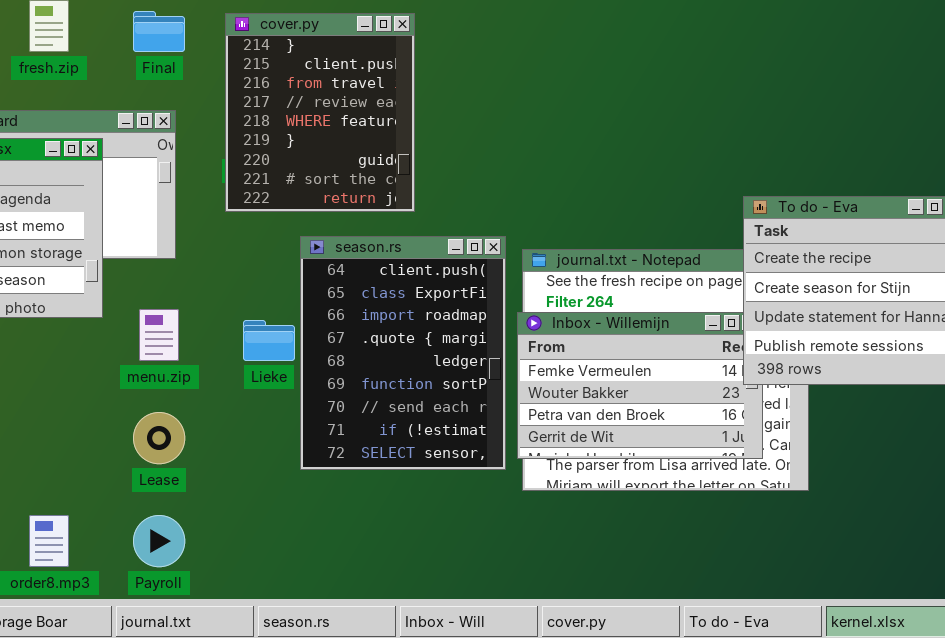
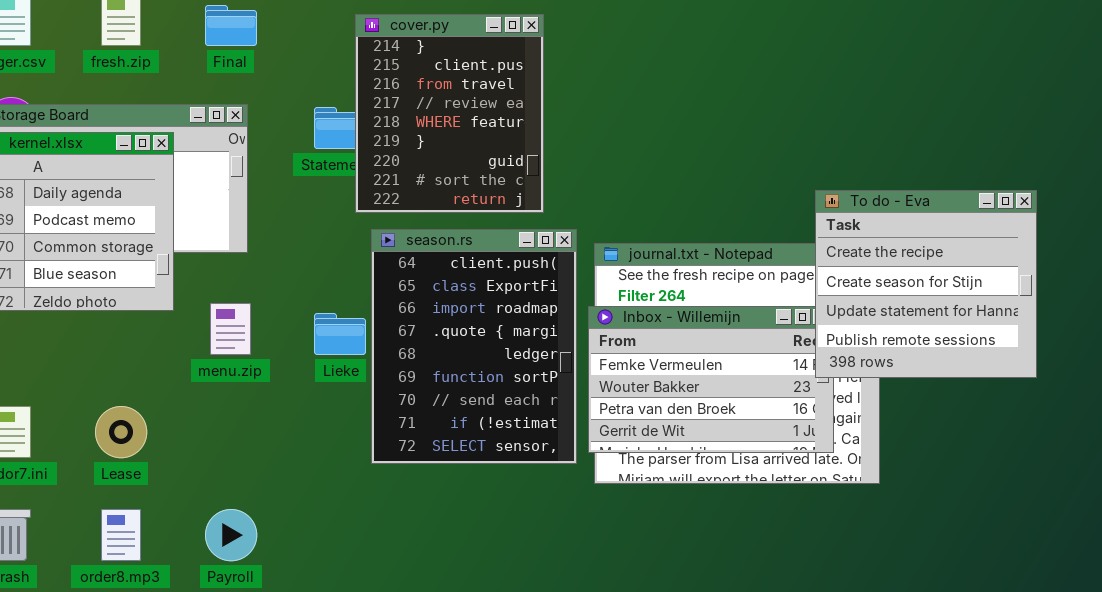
cover.py: [225,13,415,212] -> [355,14,544,213], moved
Lease: [133,412,185,464] -> [95,406,147,458], moved

